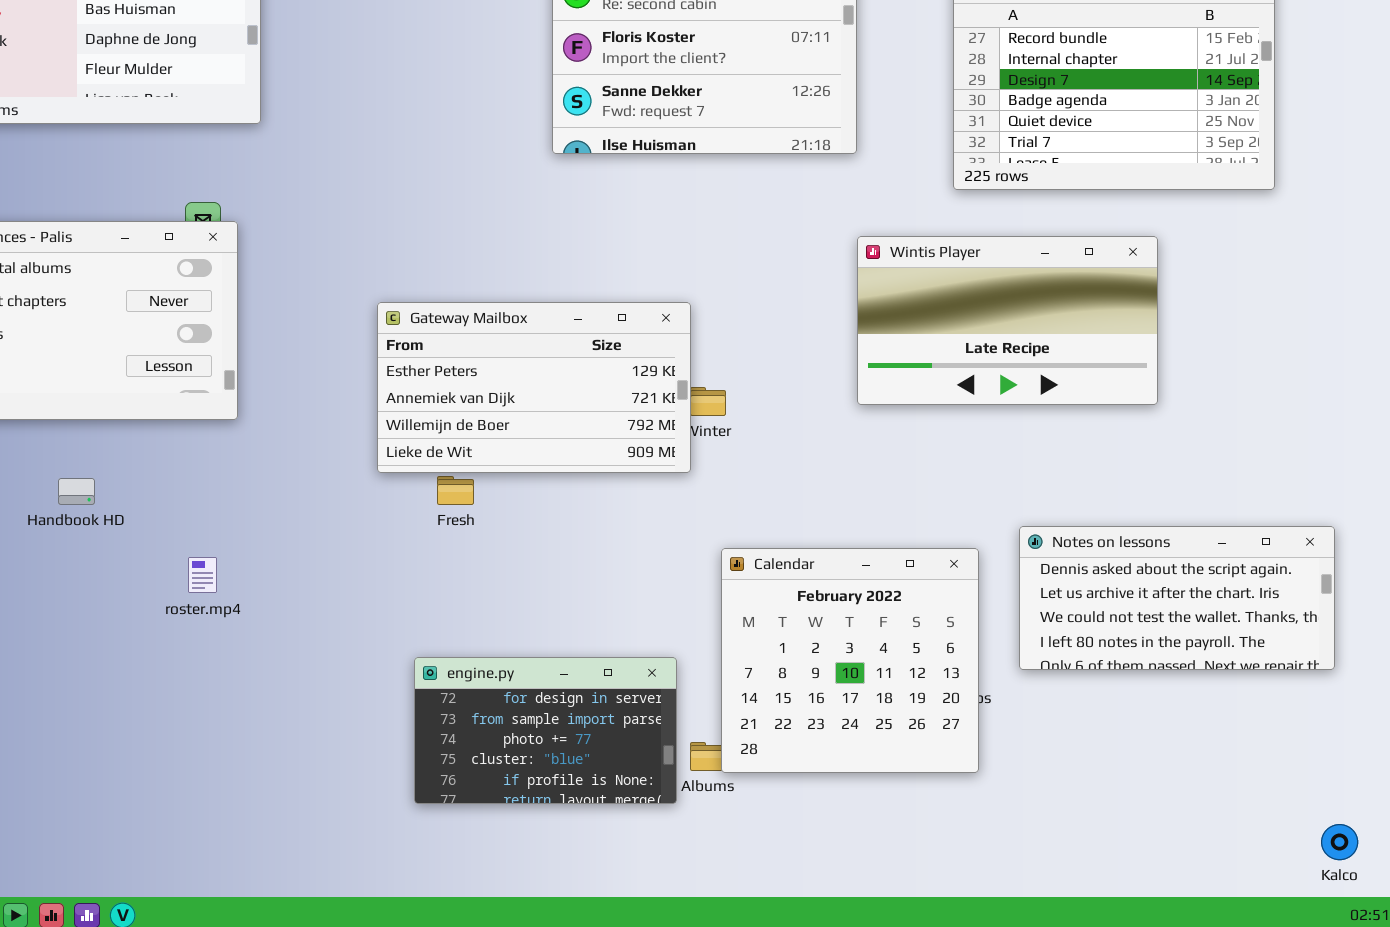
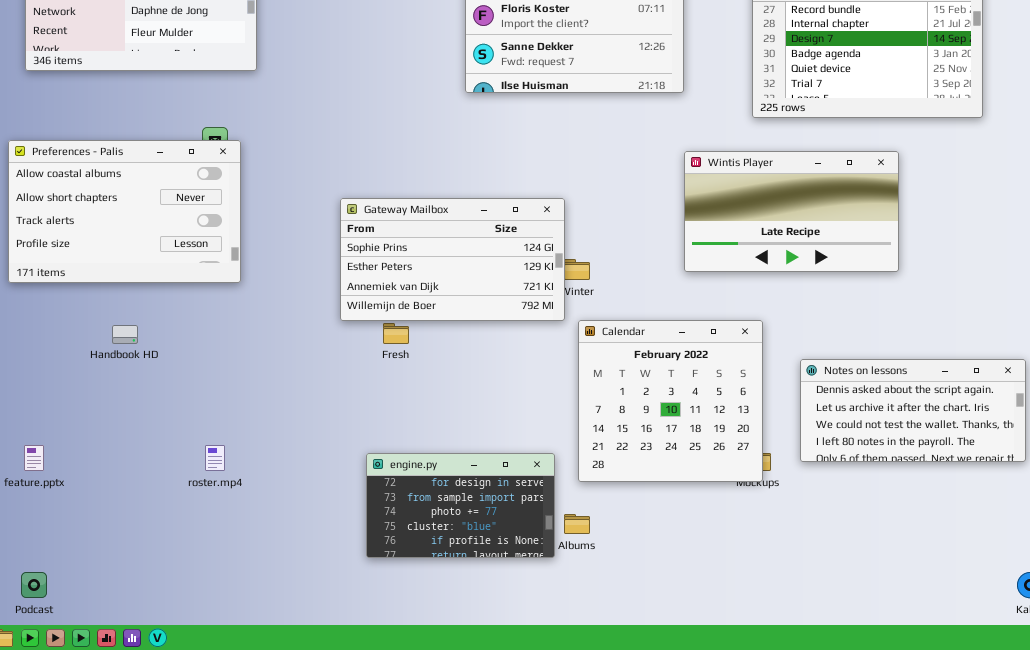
Gateway Mailbox: [377,302,691,473] -> [340,198,565,321], scrolled up 1 row
Calendar: [721,548,979,773] -> [578,320,763,482], moved
roster.mp4: [188,557,217,593] -> [205,445,225,471], moved

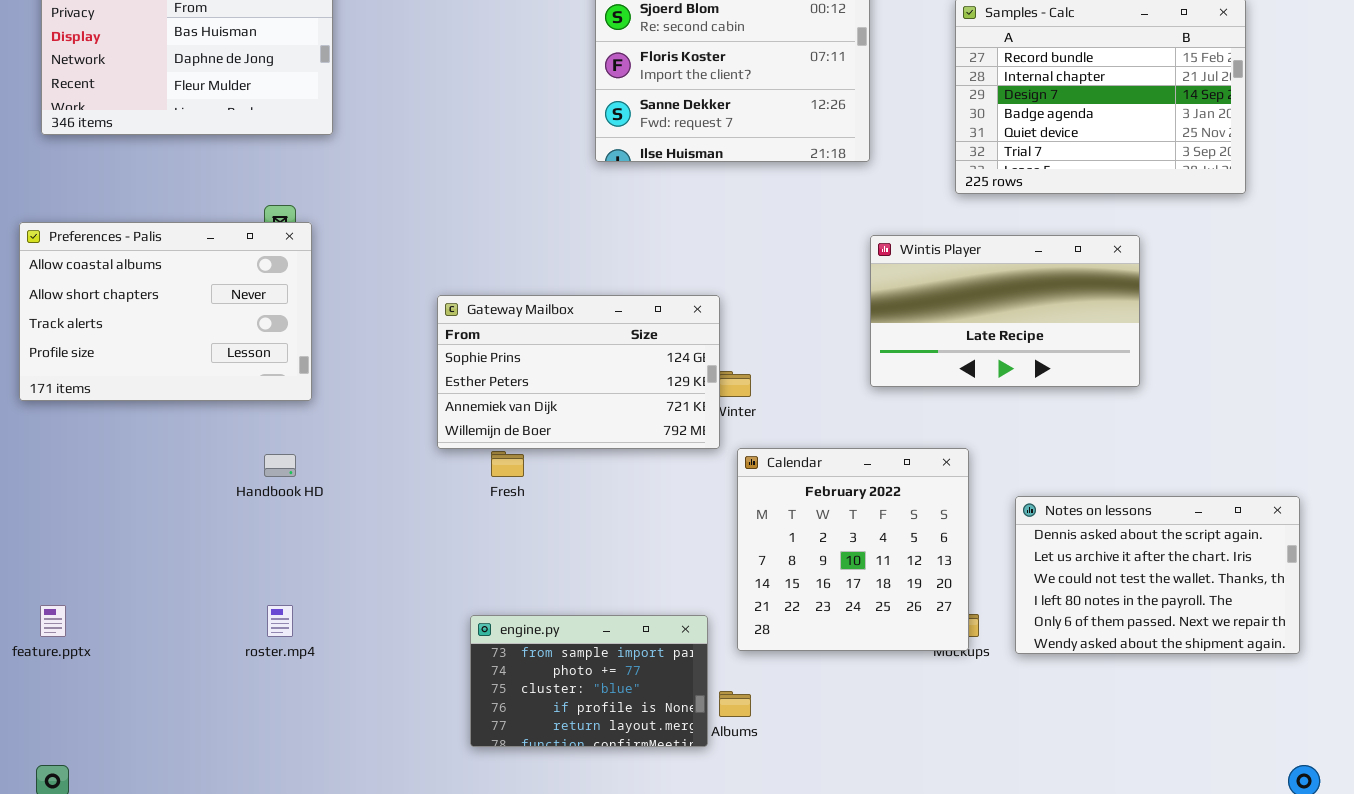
Handbook HD: [112,325,138,344] -> [264,454,296,477], moved
Notes on lessons: [800,359,1026,462] -> [1015,496,1300,654], resized
engine.py: [366,453,555,558] -> [470,615,708,747], scrolled down 1 row

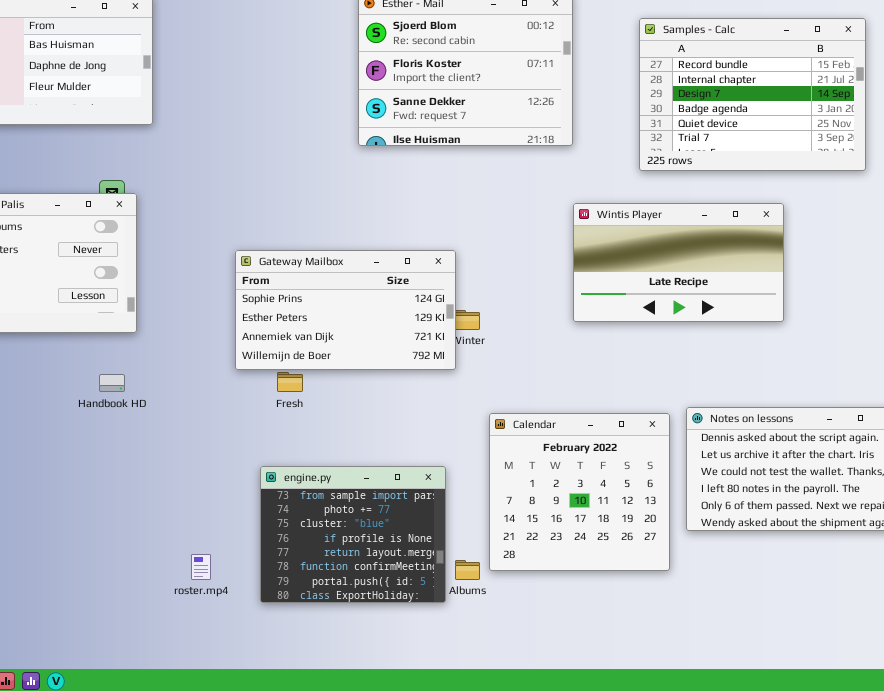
Calendar: [737,448,969,651] -> [489,413,670,571], moved
roster.mp4: [267,605,293,637] -> [191,554,211,580], moved
engine.py: [470,615,708,747] -> [260,466,446,603], resized

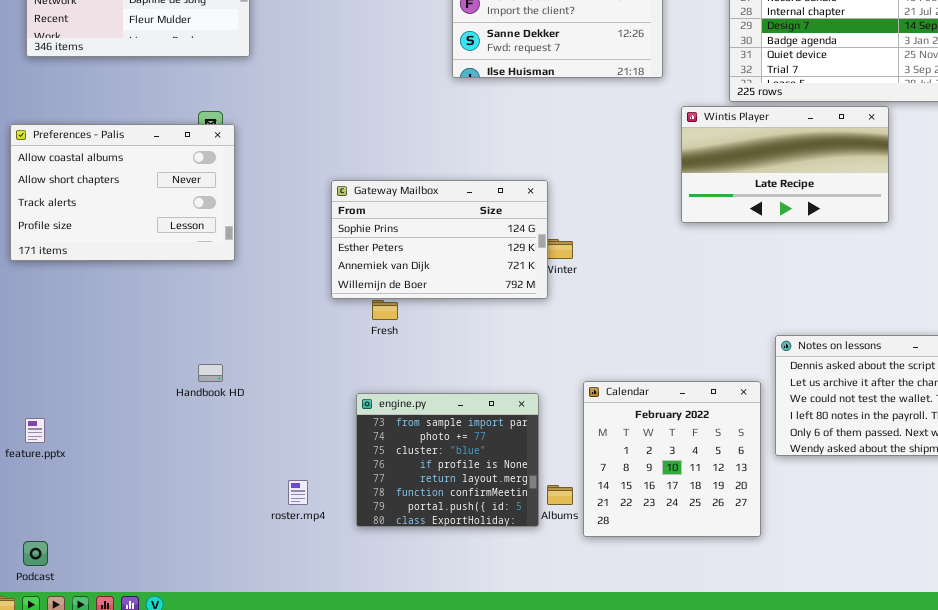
Wintis Player: [573,203,784,322] -> [681,106,889,223], moved
Handbook HD: [99,374,125,392] -> [198,364,223,382], moved
Calendar: [489,413,670,571] -> [583,381,761,537], moved

